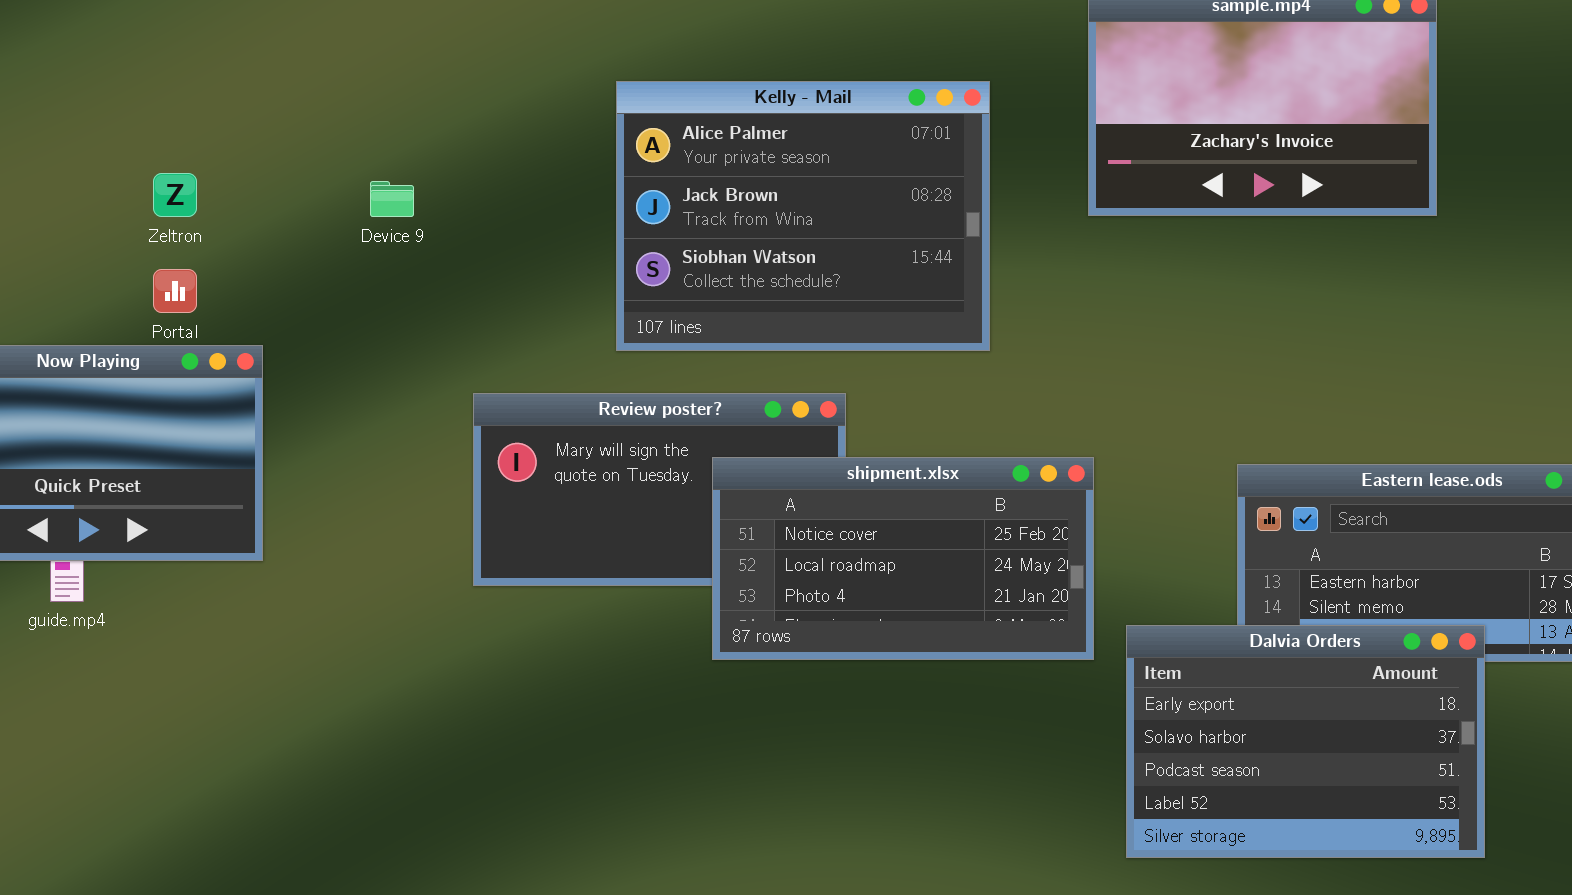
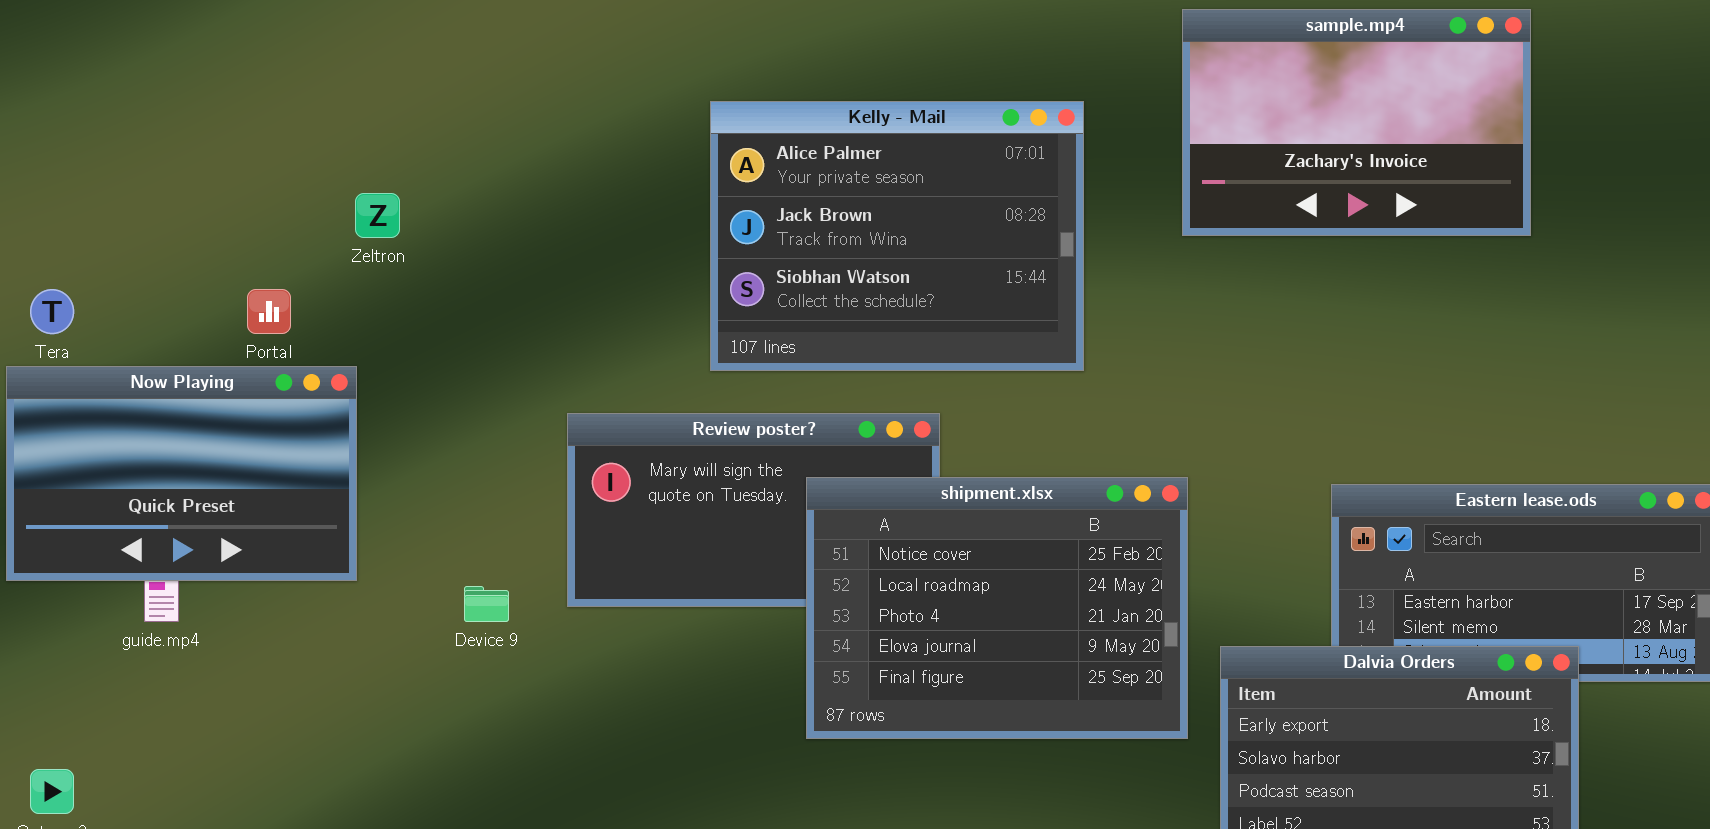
Zeltron: [153,173,197,217] -> [355,193,400,238], moved
Device 9: [370,181,414,217] -> [464,586,509,622], moved
shipment.xlsx: [712,457,1094,660] -> [806,477,1188,739], resized

